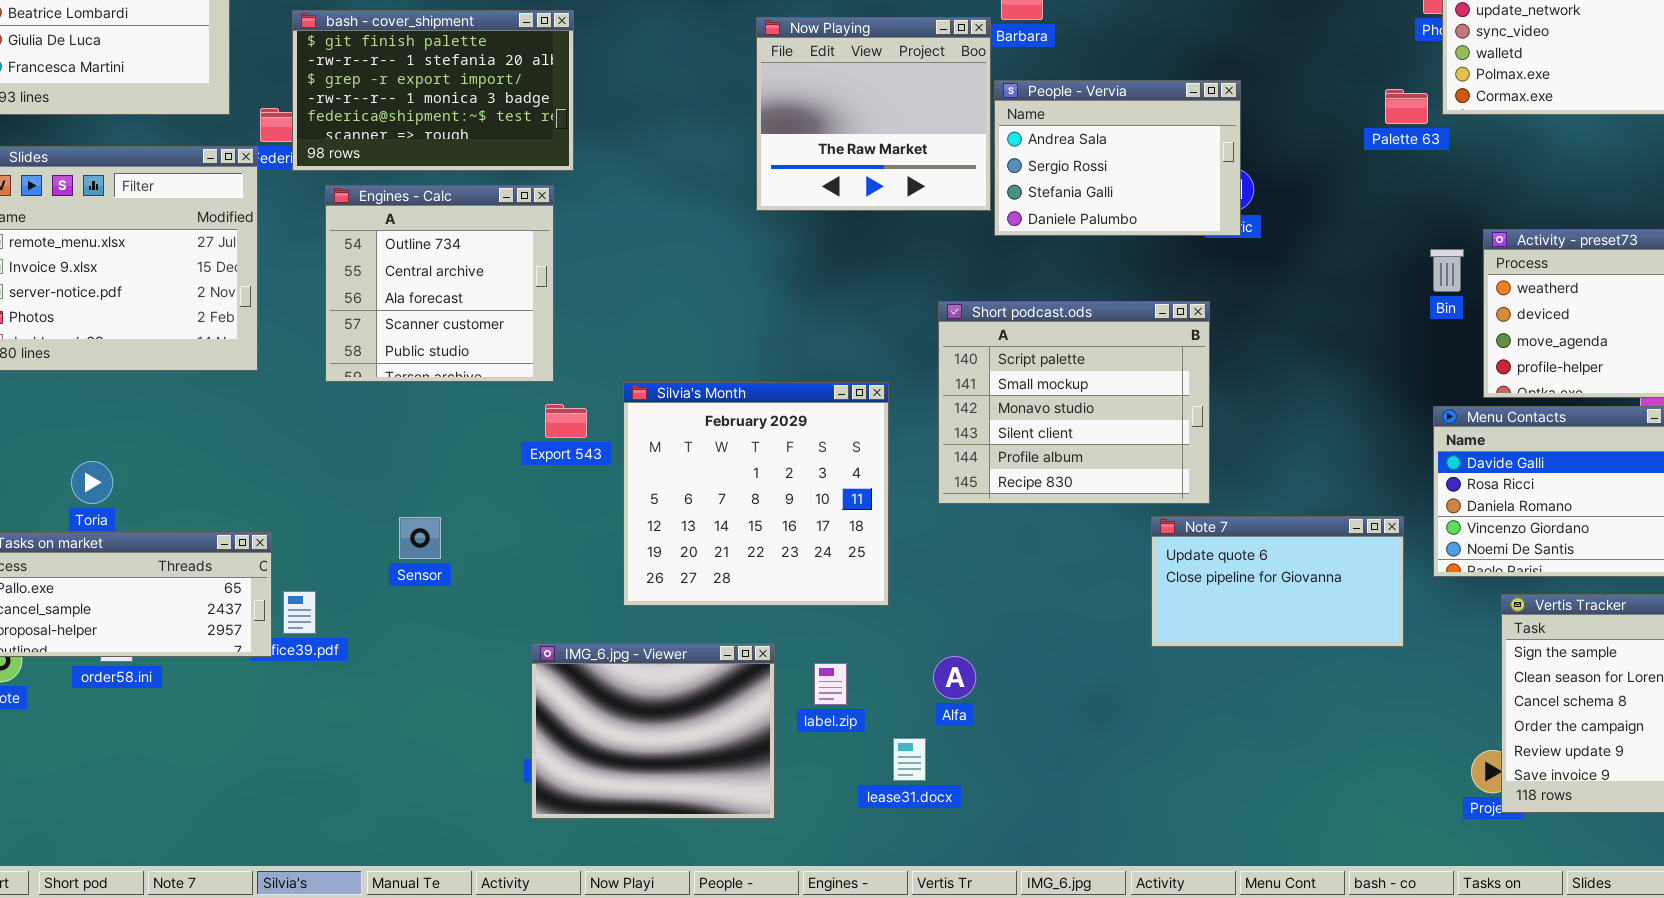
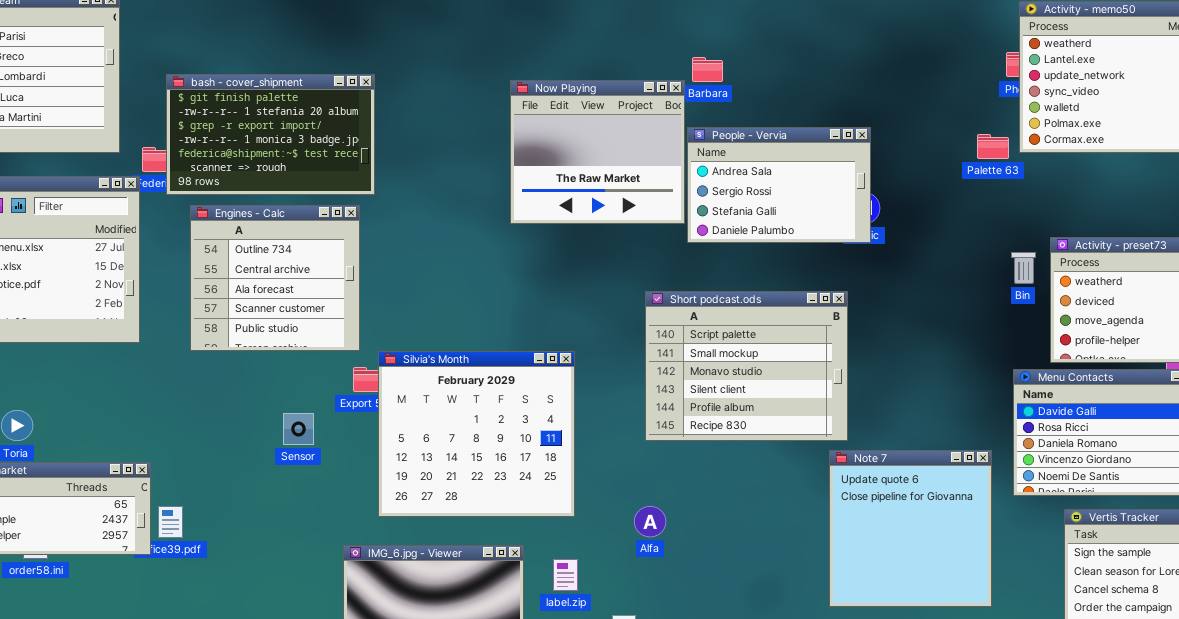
Silvia's Month: [623,382,889,606] -> [378,351,575,517], moved
Note 7: [1151,516,1404,647] -> [829,450,992,607], resized
Sensor: [399,517,441,559] -> [283,413,314,445], moved
Alfa: [933,656,976,699] -> [634,506,666,537], moved

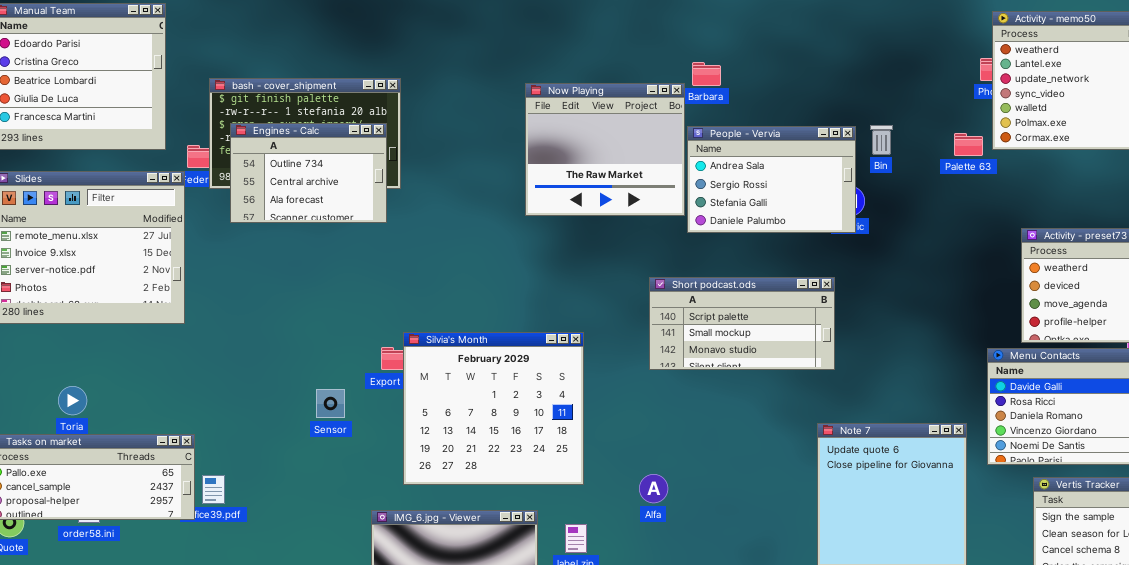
Engines - Calc: [190,205,360,351] -> [230,123,387,223], moved, resized
Bin: [1011,252,1036,284] -> [870,125,893,155], moved
Short podcast.ods: [645,291,848,441] -> [649,277,835,370], resized

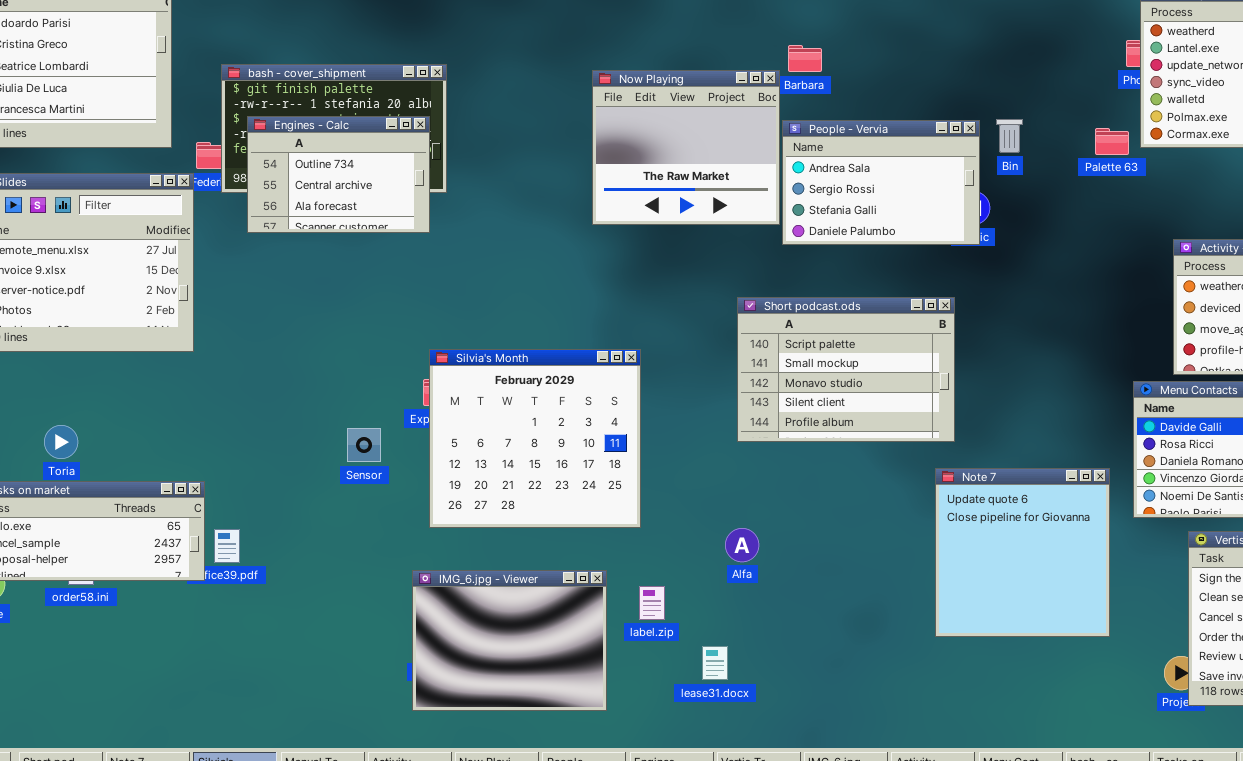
Short podcast.ods: [649,277,835,370] -> [737,297,955,442], resized
Silvia's Month: [403,332,584,485] -> [429,349,641,528], moved

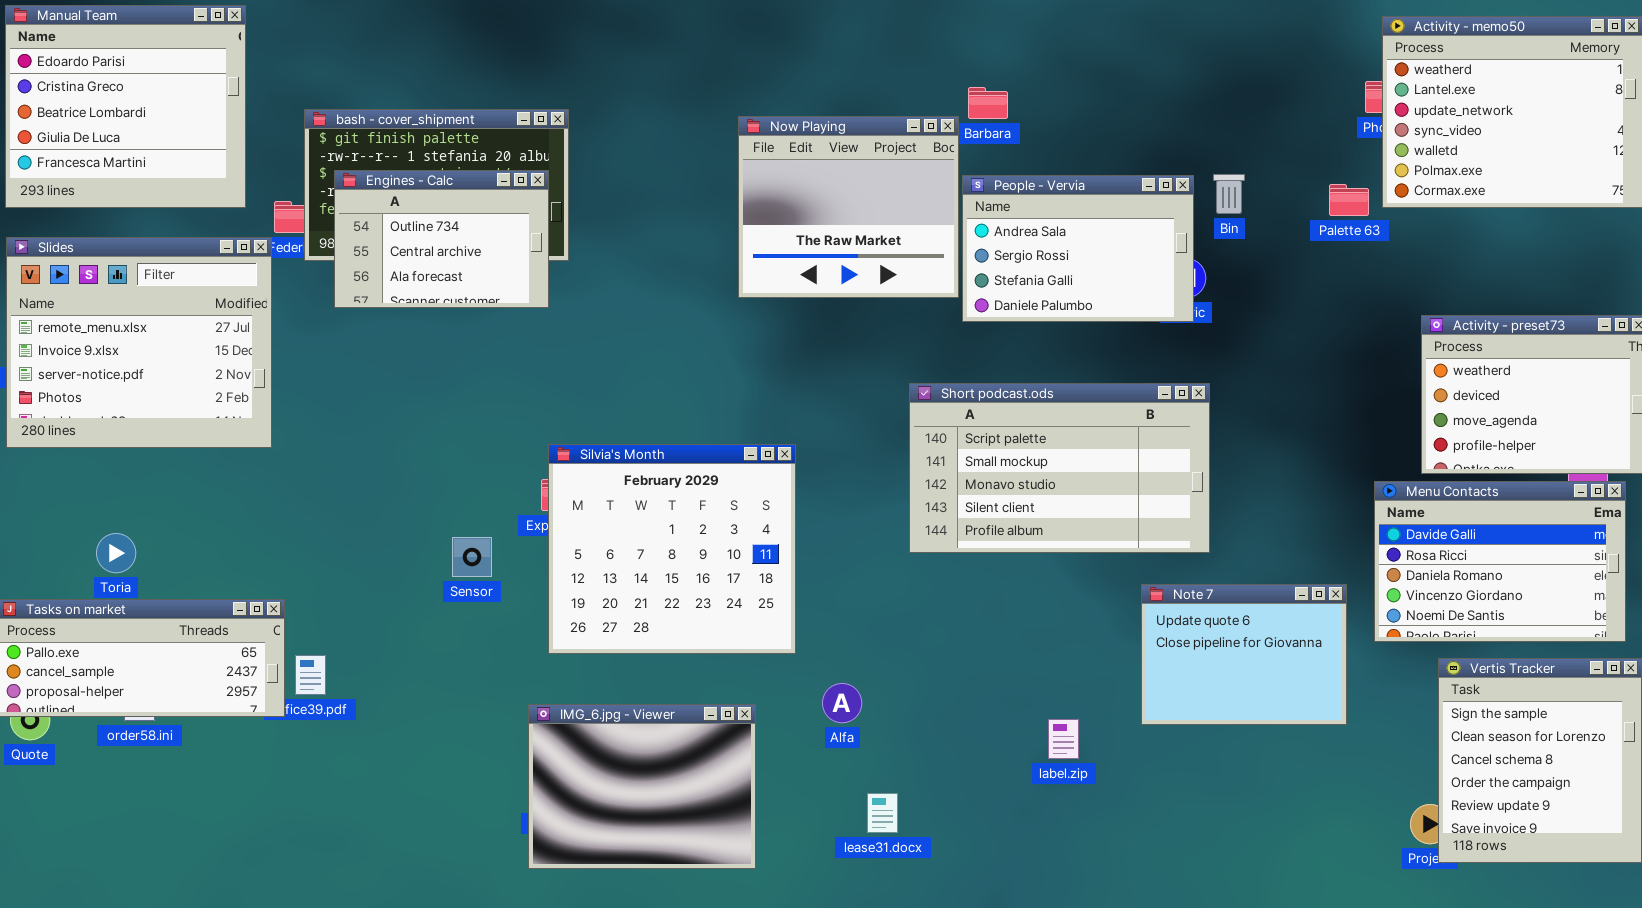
Short podcast.ods: [737,297,955,442] -> [909,383,1210,553], resized
Note 7: [935,468,1110,637] -> [1141,584,1347,725], resized
Alfa: [725,528,759,562] -> [822,683,862,723], moved
label.zip: [639,586,665,620] -> [1048,719,1079,759], moved

